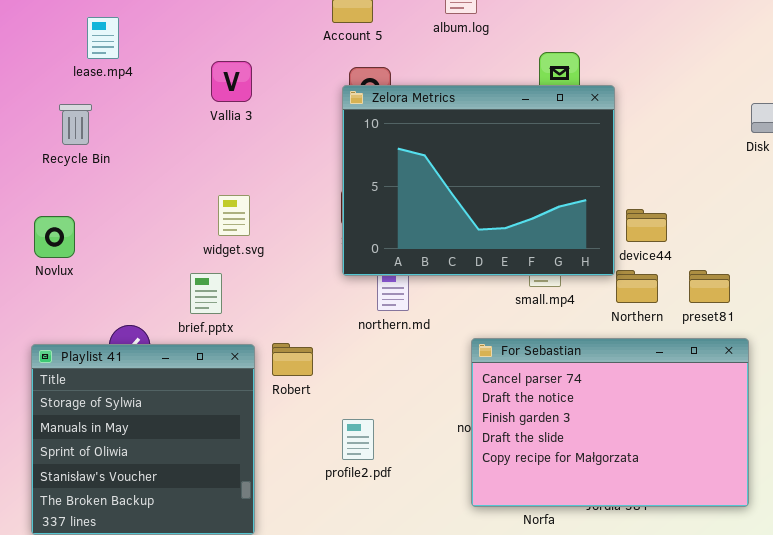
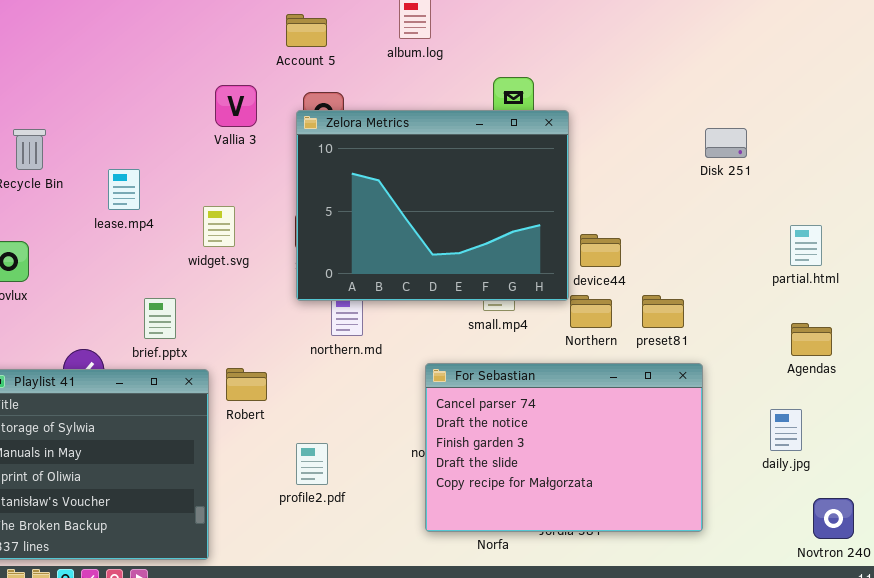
lease.mp4: [87,17,119,59] -> [108,169,140,210], moved
Vallia 3: [211,61,252,102] -> [215,85,257,127], moved
widget.svg: [218,195,250,236] -> [203,206,235,247], moved

